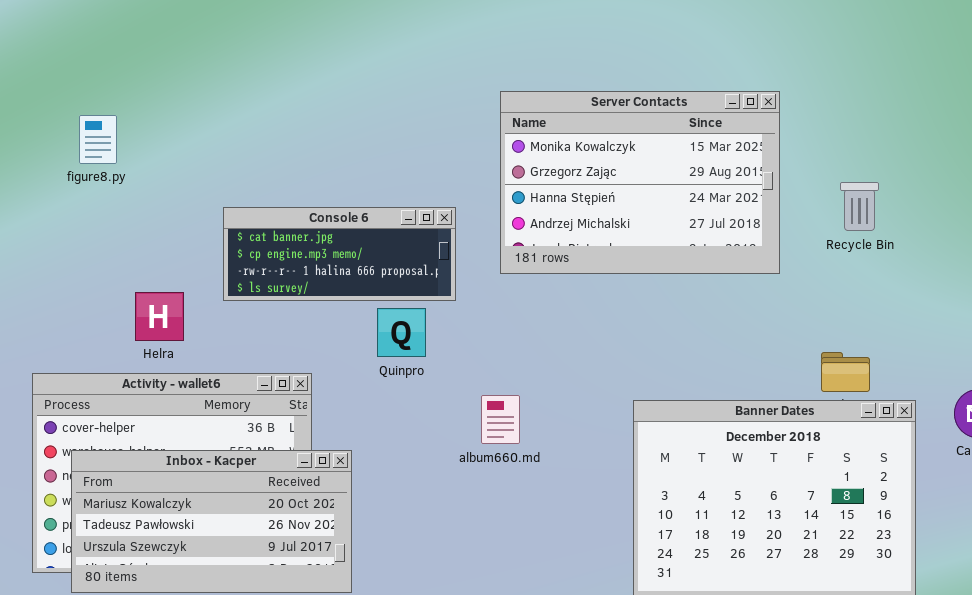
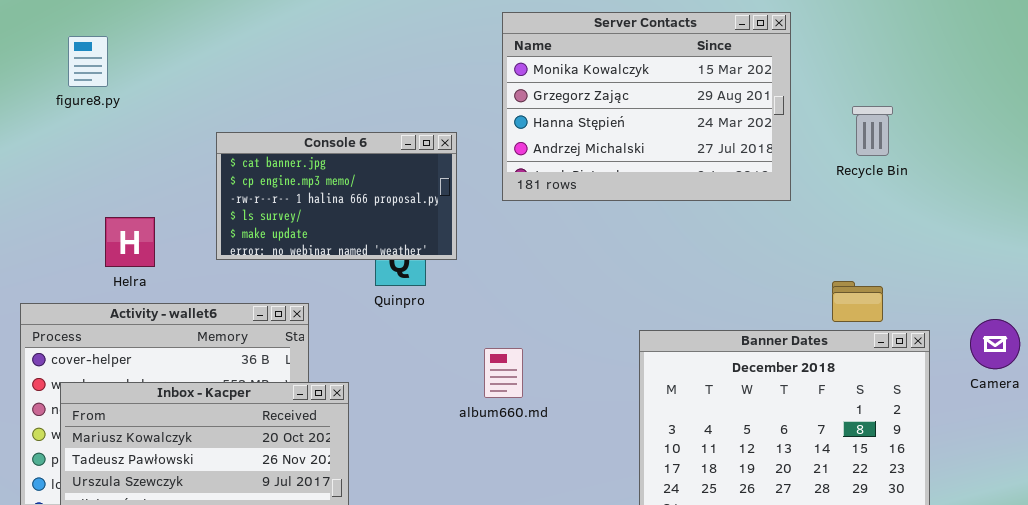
Console 6: [223,207,456,301] -> [216,132,457,260], resized
Helra: [135,292,184,341] -> [105,217,155,267], moved
album660.md: [481,395,520,444] -> [484,348,523,398], moved

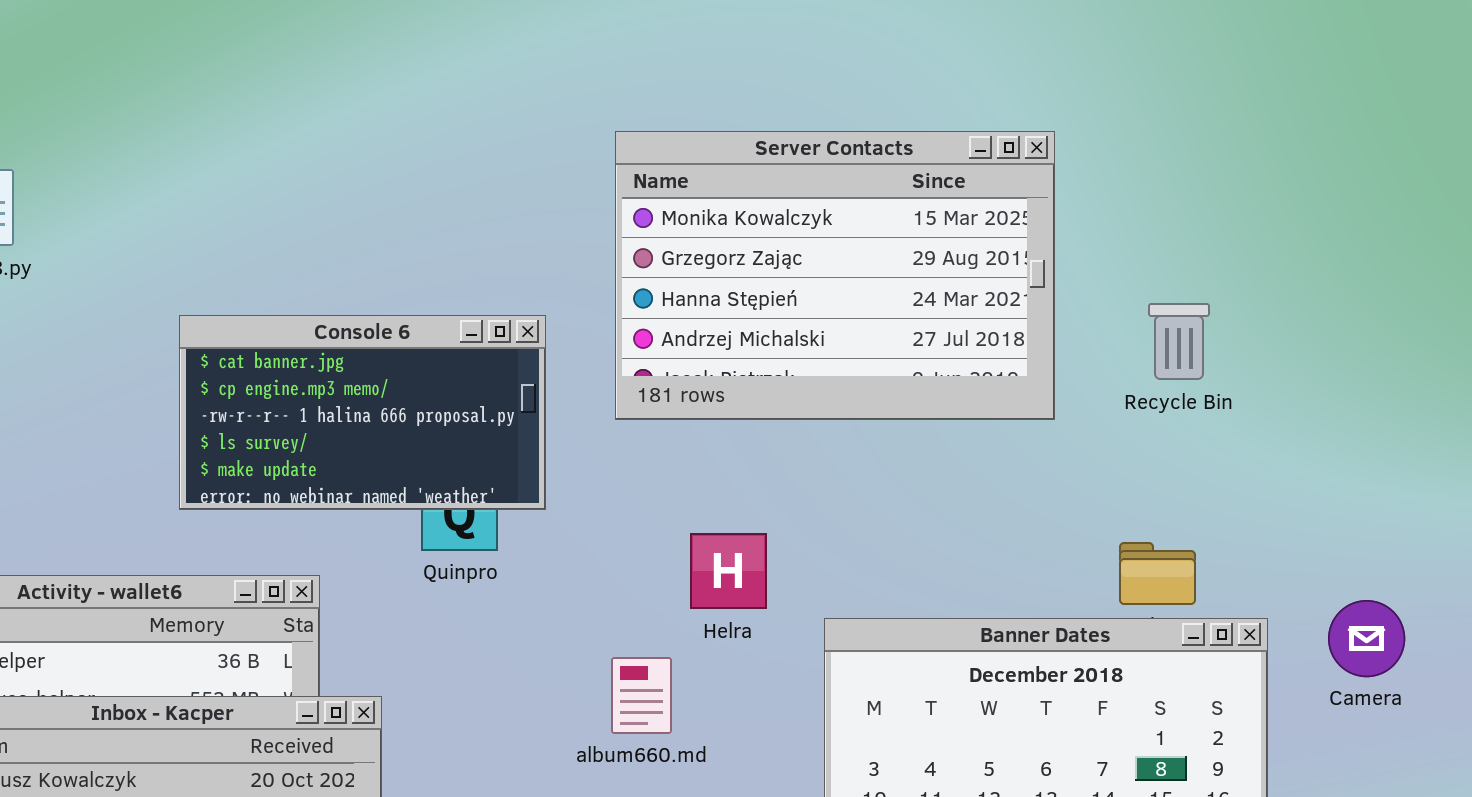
Recycle Bin: [852,106,893,156] -> [1148,303,1210,380], moved
Helra: [105,217,155,267] -> [690,533,767,609], moved
album660.md: [484,348,523,398] -> [611,657,672,734], moved

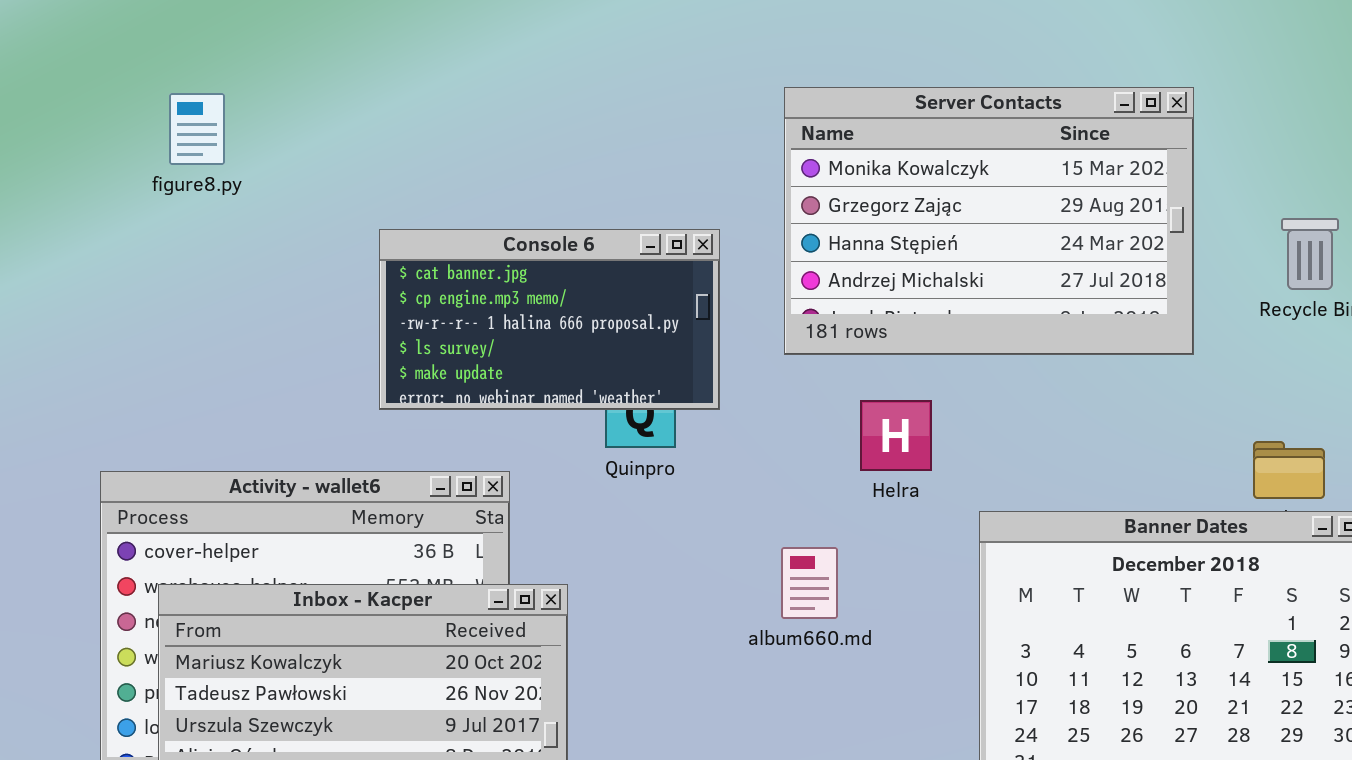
Server Contacts: [615,131,1055,420] -> [784,87,1194,355], moved
Helra: [690,533,767,609] -> [860,400,932,471], moved

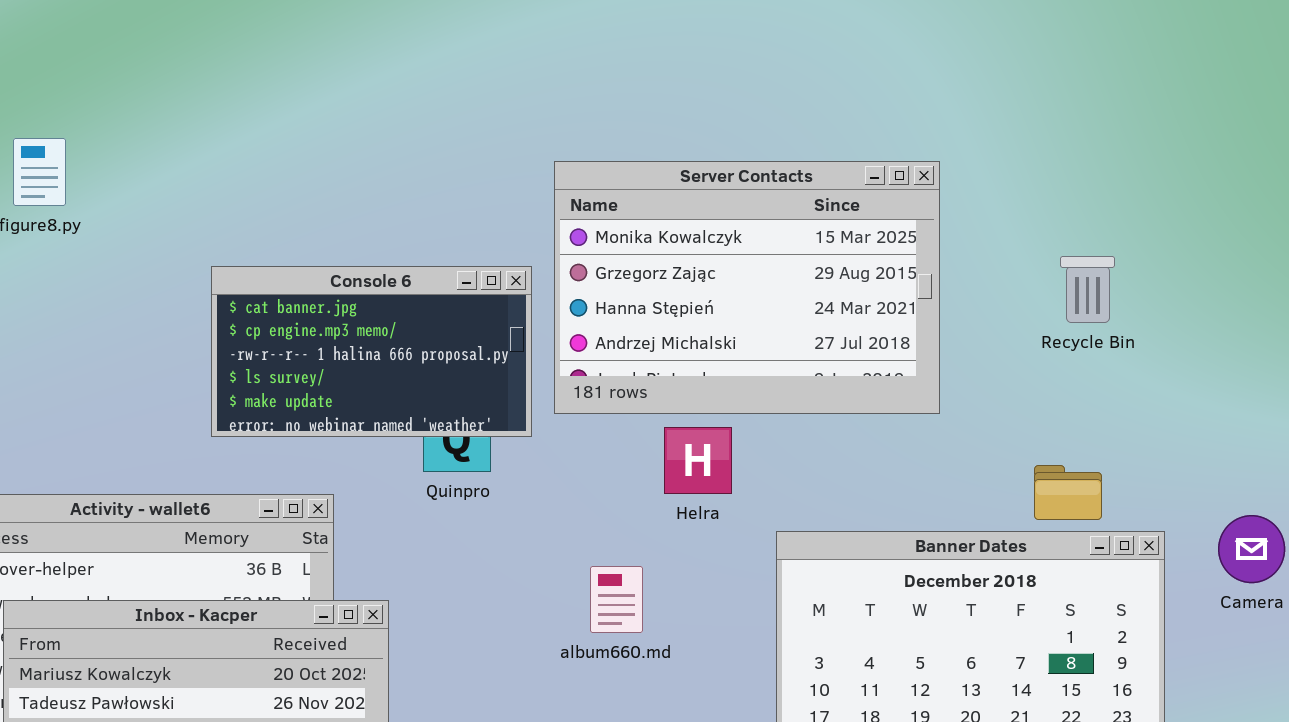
Server Contacts: [784,87,1194,355] -> [554,161,940,414], moved

